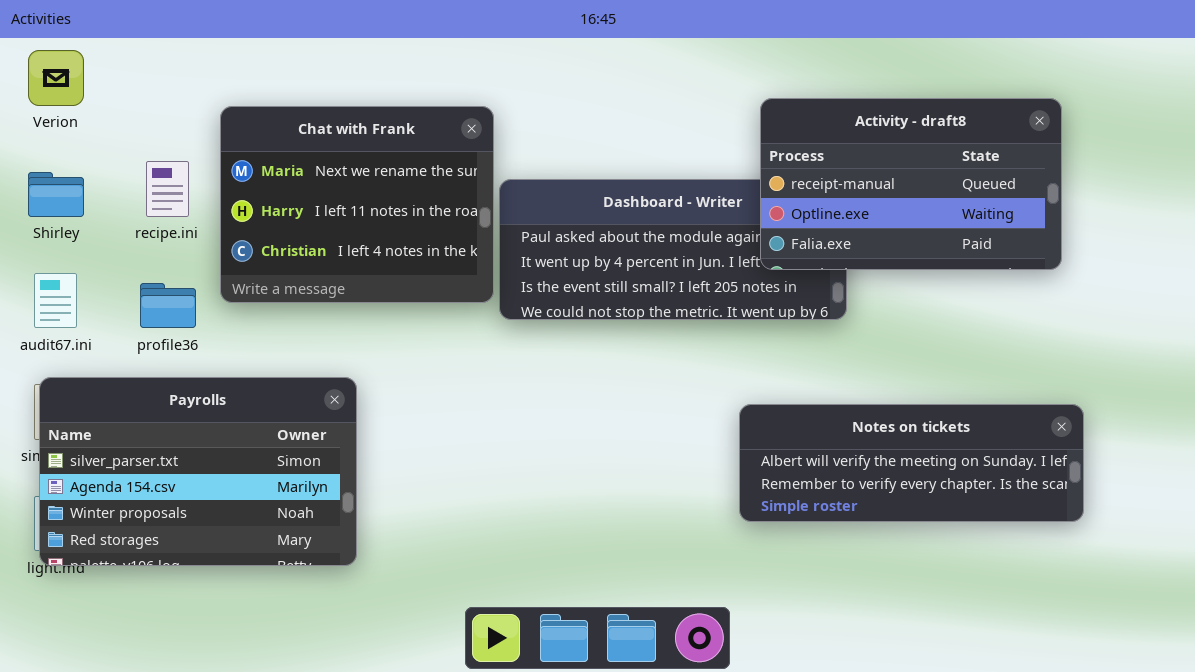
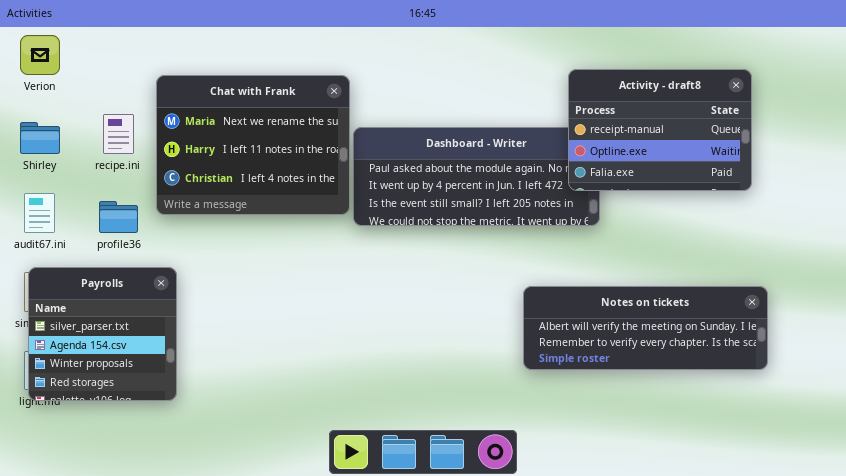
Activity - draft8: [760,98,1062,270] -> [568,69,752,191], resized
Payrolls: [39,377,357,566] -> [28,267,177,401], resized

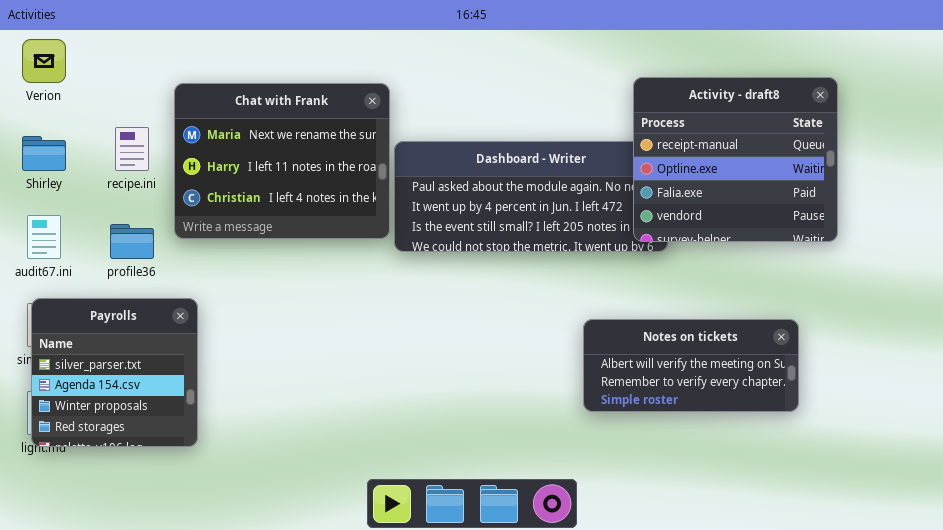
Activity - draft8: [568,69,752,191] -> [633,77,838,242], resized
Notes on tickets: [523,286,768,370] -> [583,319,799,412], resized

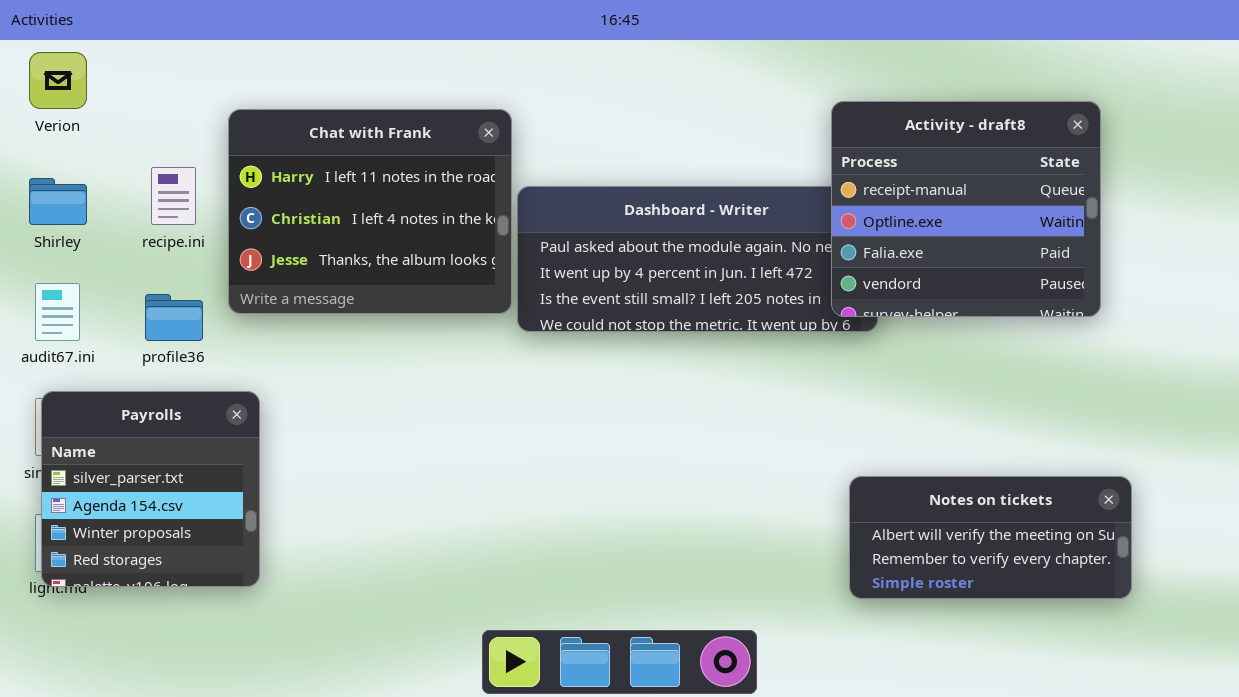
Chat with Frank: [174,83,390,239] -> [228,109,512,314], scrolled down 1 row
Notes on tickets: [583,319,799,412] -> [849,476,1132,599], moved

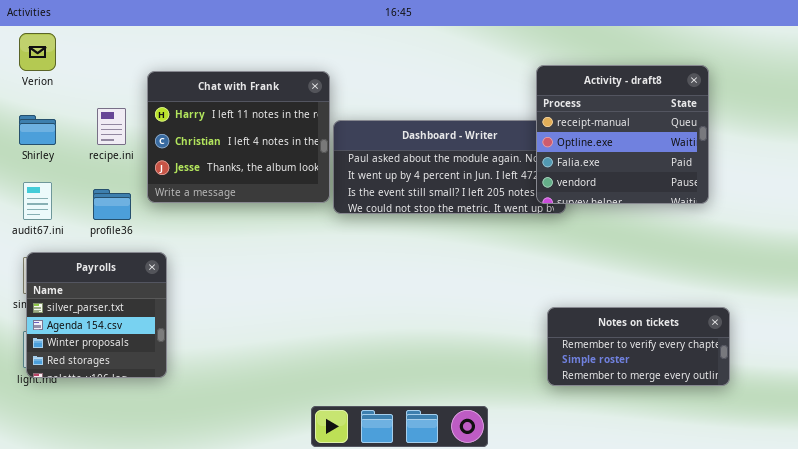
Notes on tickets: [849,476,1132,599] -> [547,307,730,386], scrolled down 1 row

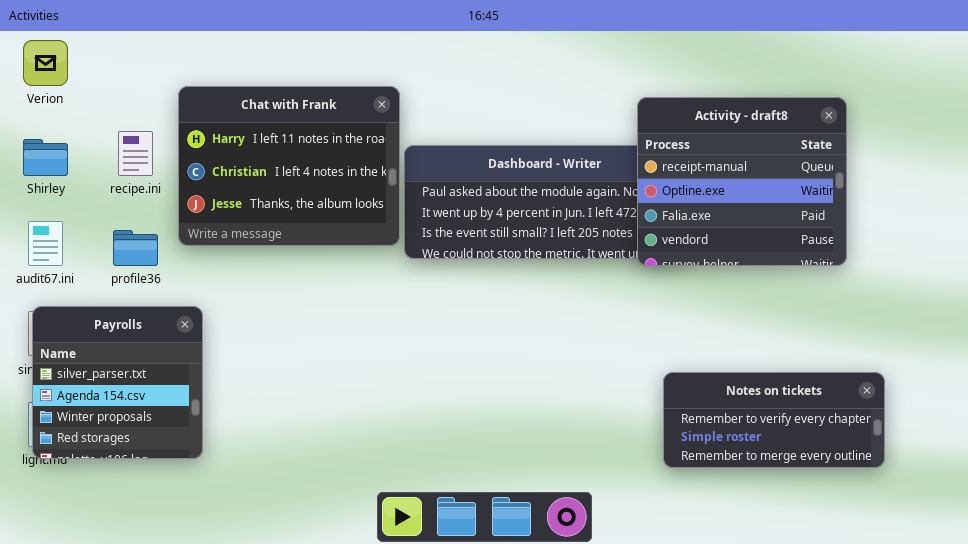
Activity - draft8: [536,65,709,204] -> [637,97,847,266], moved

